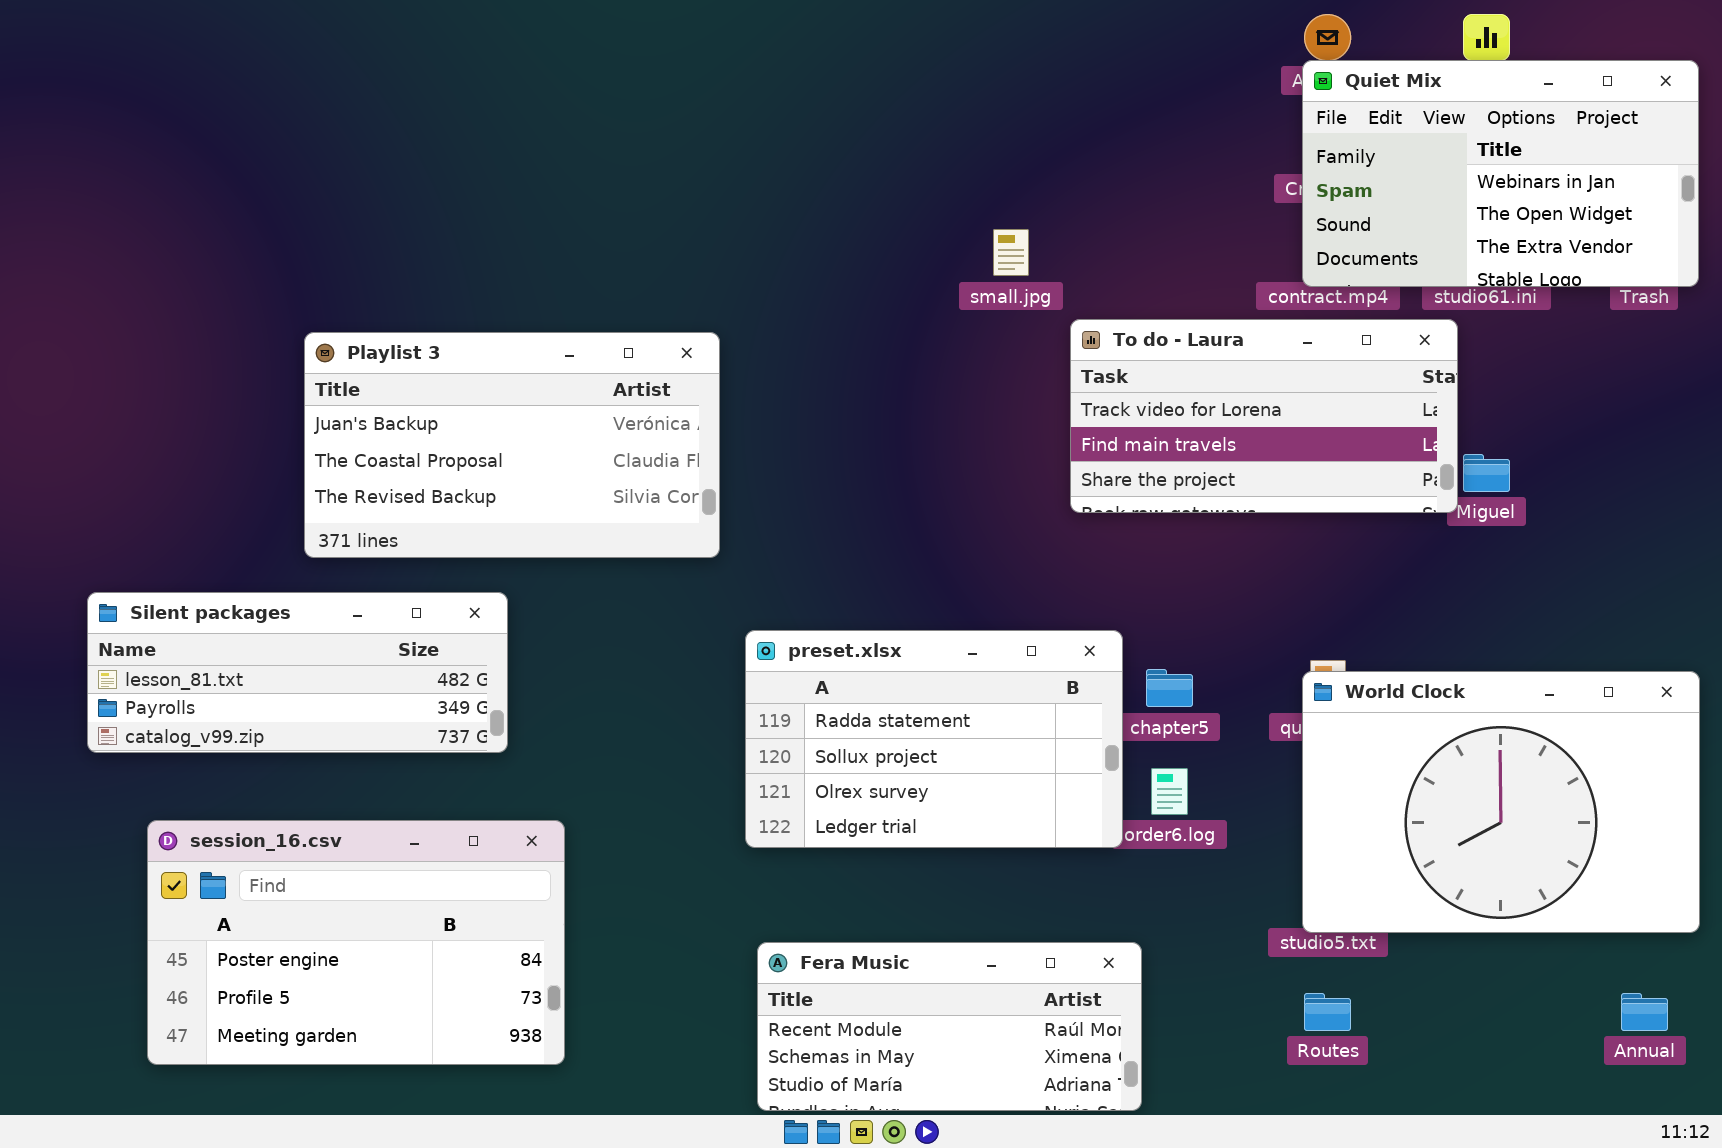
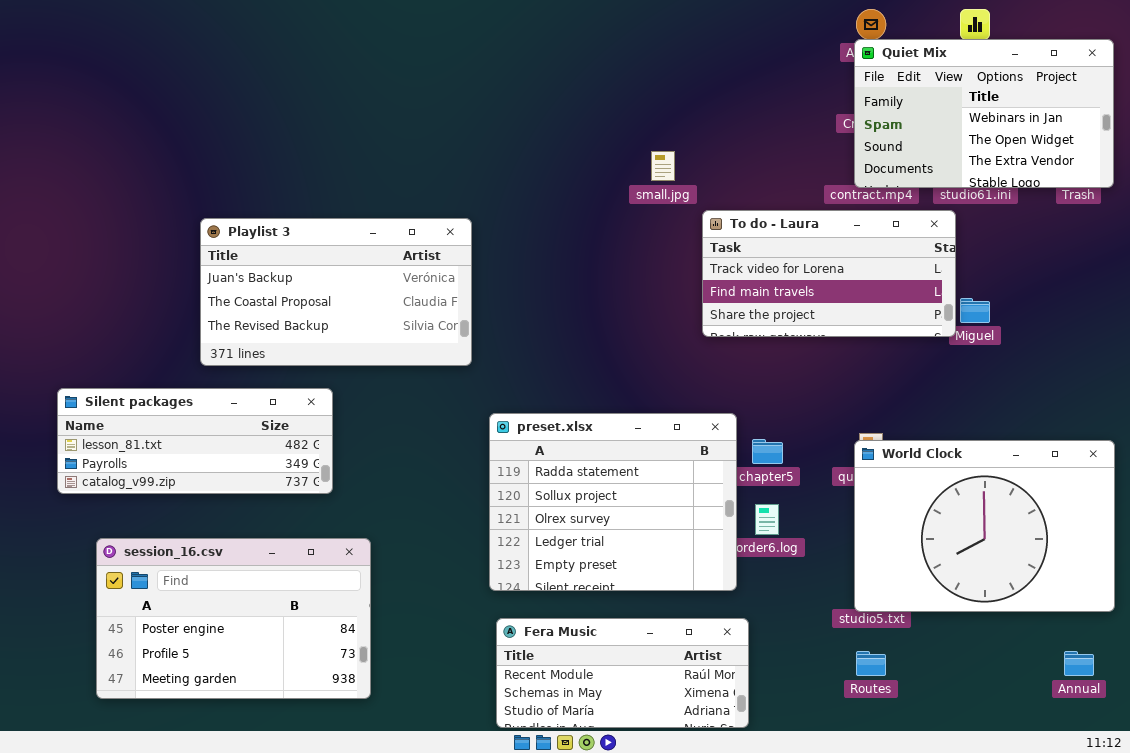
preset.xlsx: [745,630,1123,848] -> [489,413,737,591], resized

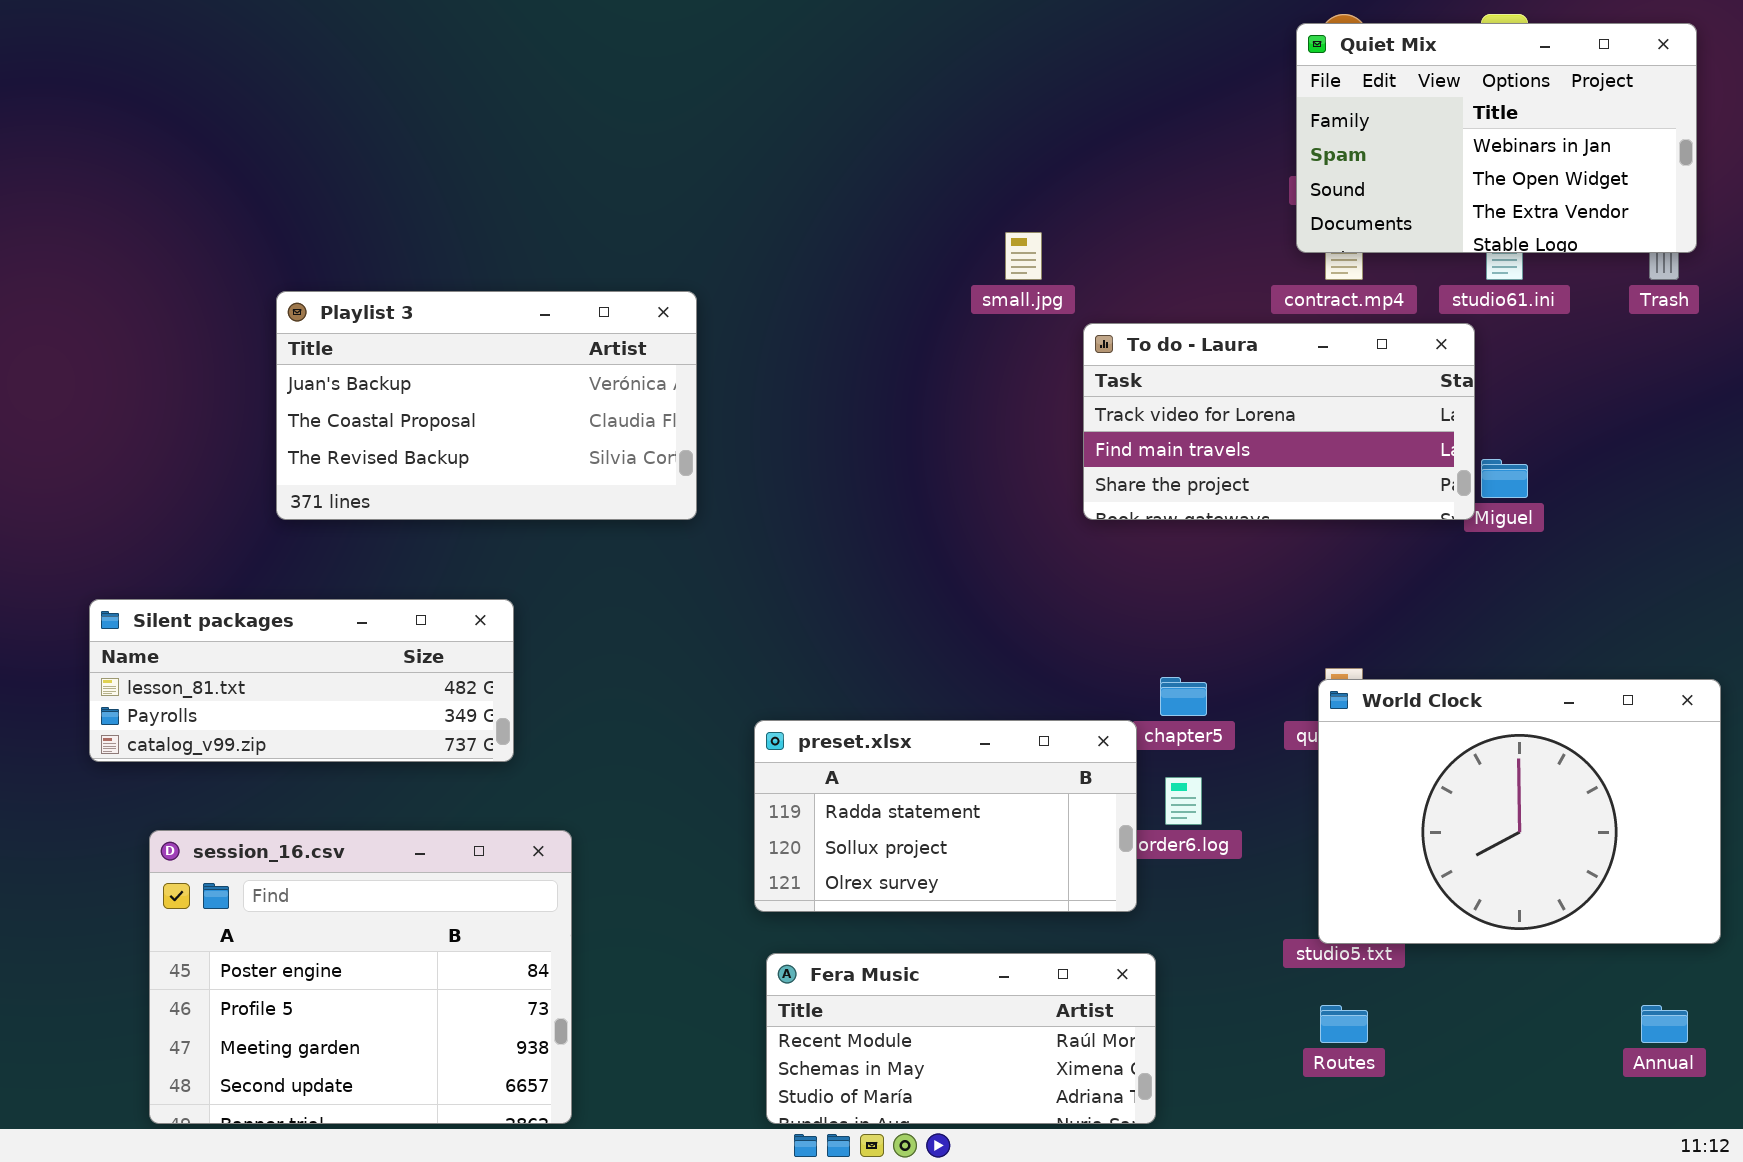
Quiet Mix: [854,39,1114,188] -> [1296,23,1697,253], moved
Playlist 3: [200,218,472,366] -> [276,291,697,520], moved
preset.xlsx: [489,413,737,591] -> [754,720,1137,912], resized
session_16.csv: [96,538,371,699] -> [149,830,572,1124], resized

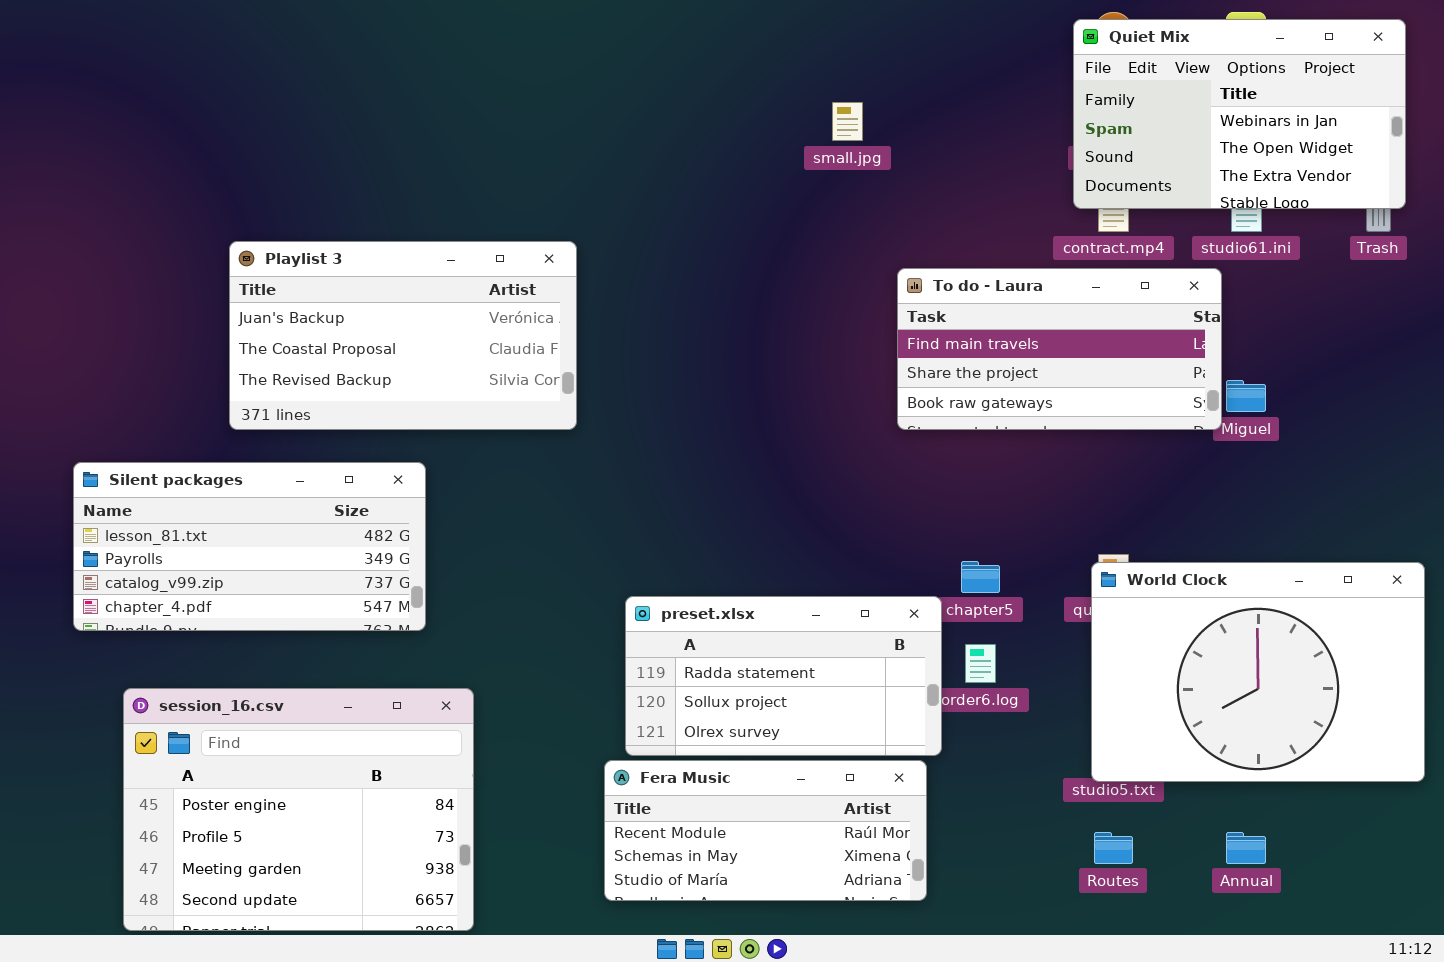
small.jpg: [1005,232,1042,280] -> [832,102,863,141], moved
To do - Laura: [1083,323,1475,520] -> [897,268,1222,430], scrolled down 1 row
Silent packages: [89,599,514,762] -> [73,462,426,631], resized
Fera Music: [766,953,1156,1124] -> [604,760,927,901], moved
Annual: [1641,1005,1688,1043] -> [1226,832,1266,864], moved

